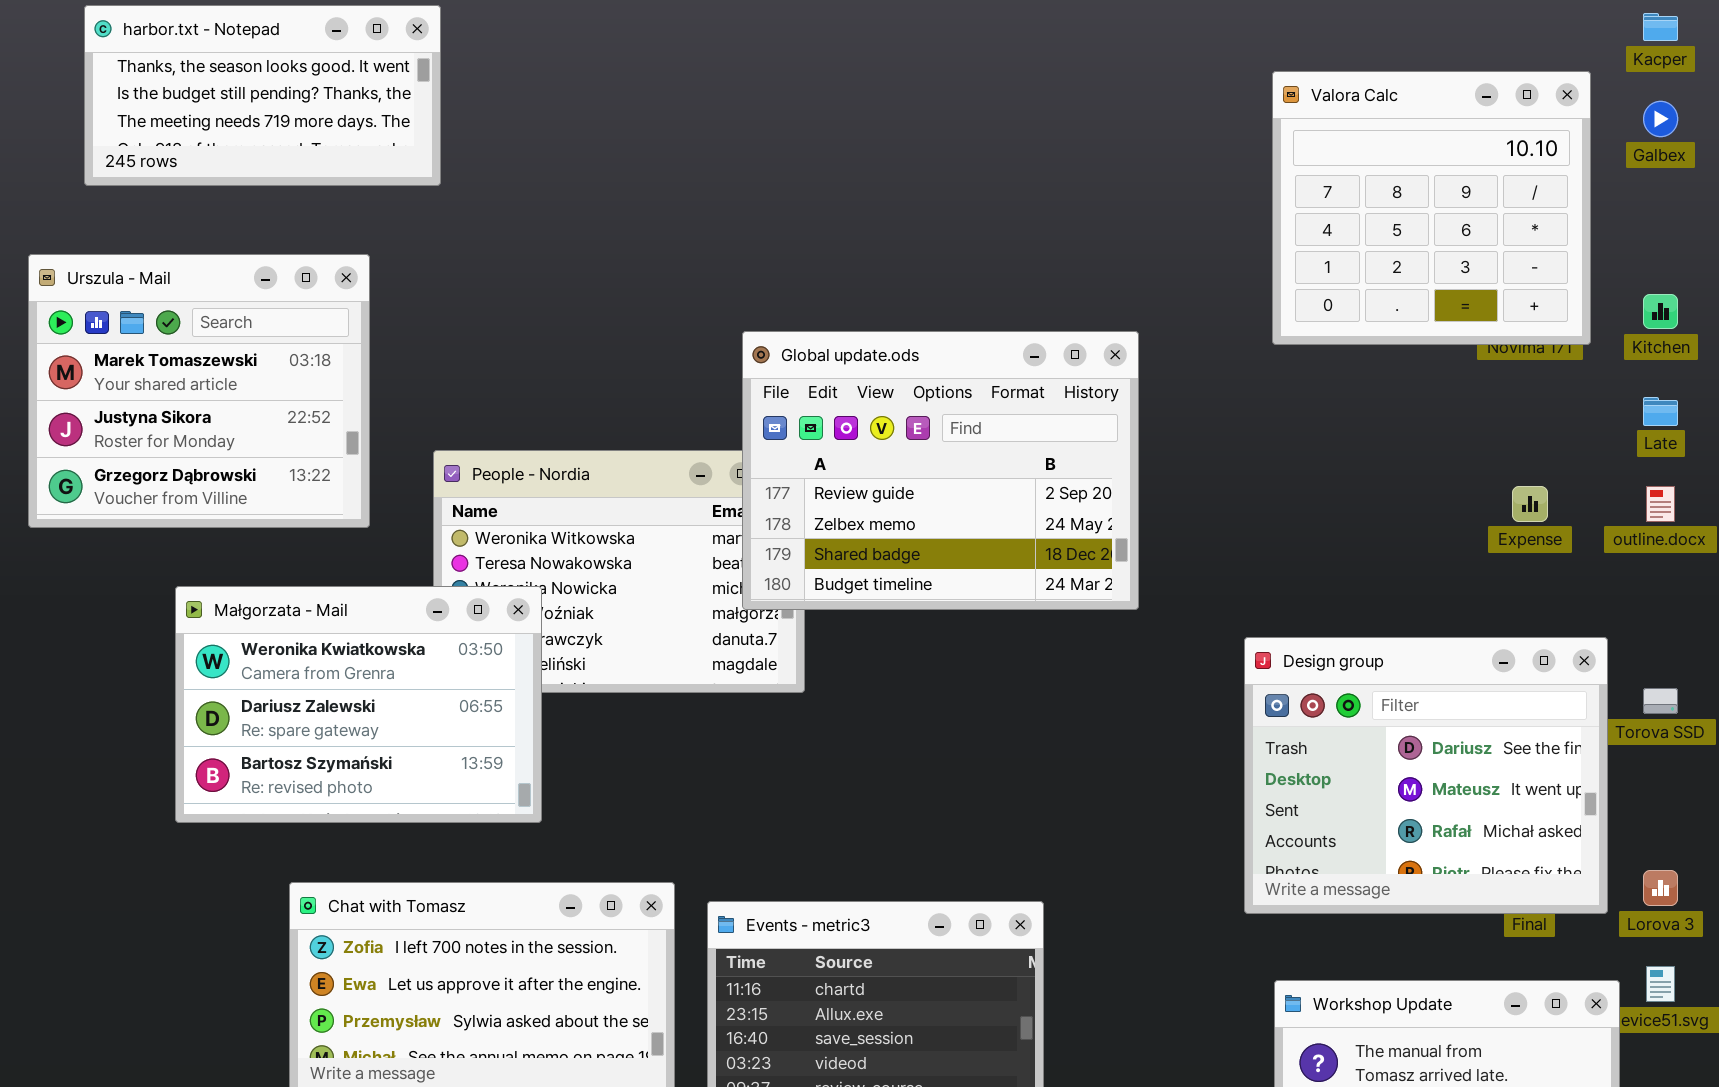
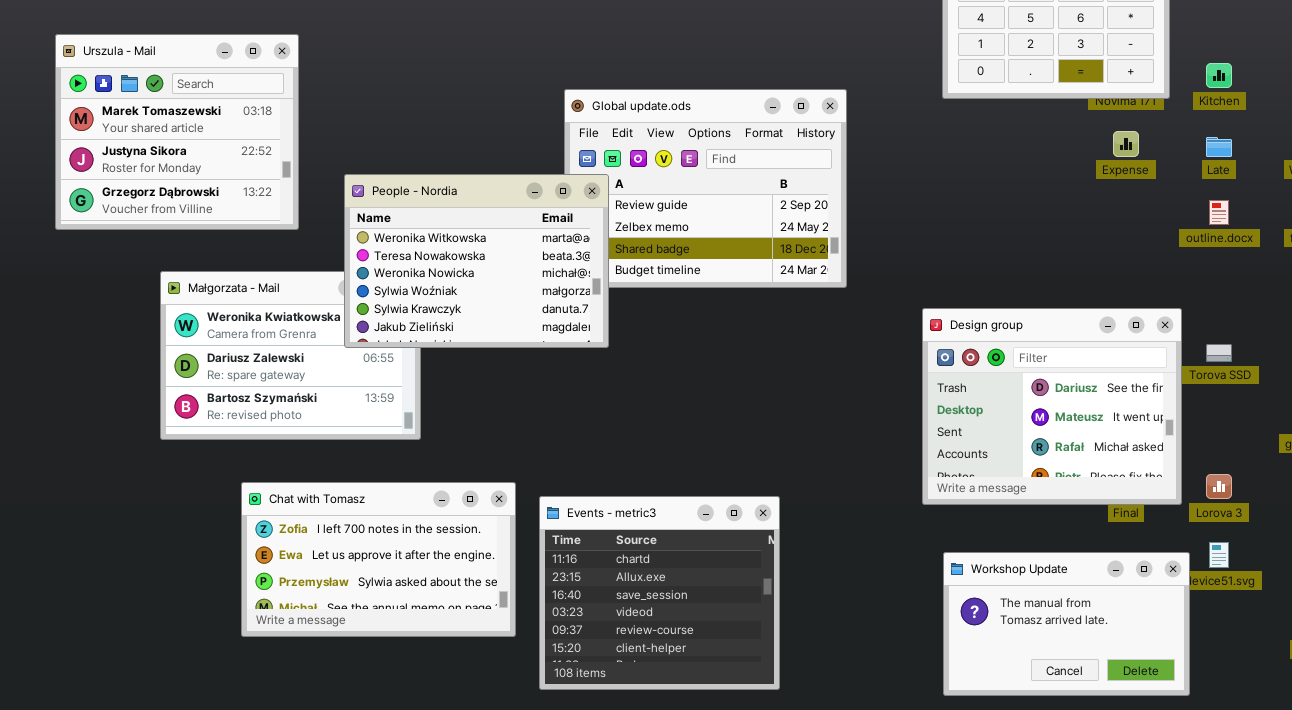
People - Nordia: [433,450,805,693] -> [344,174,609,348], raised
Expense: [1512,486,1548,522] -> [1113,131,1139,157], moved

